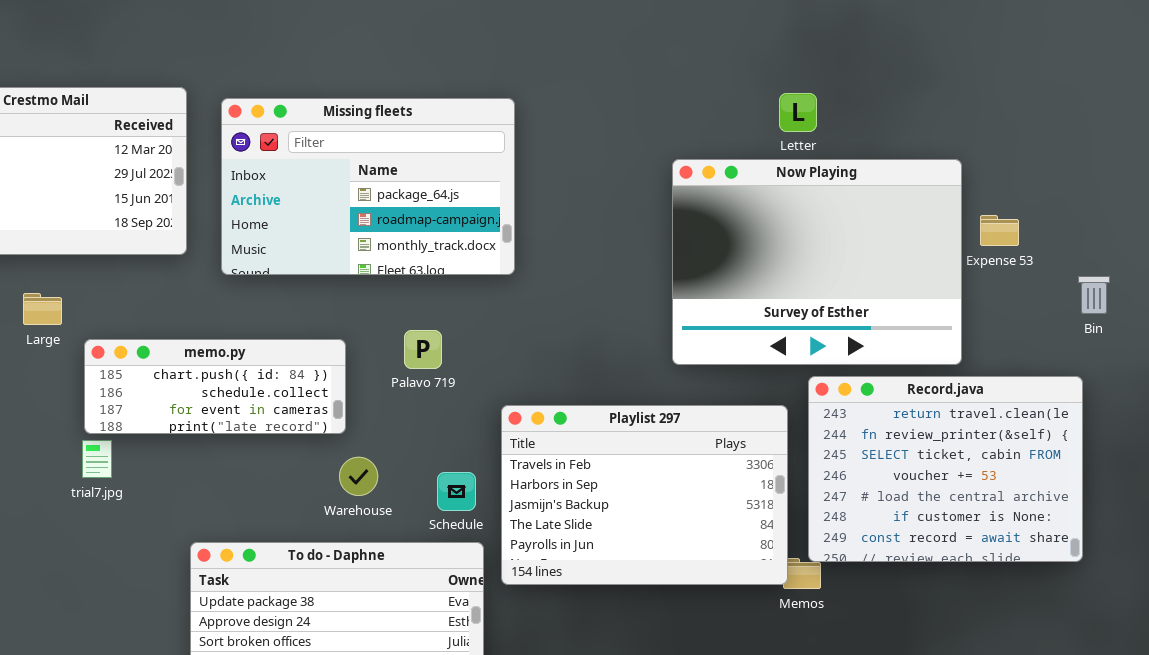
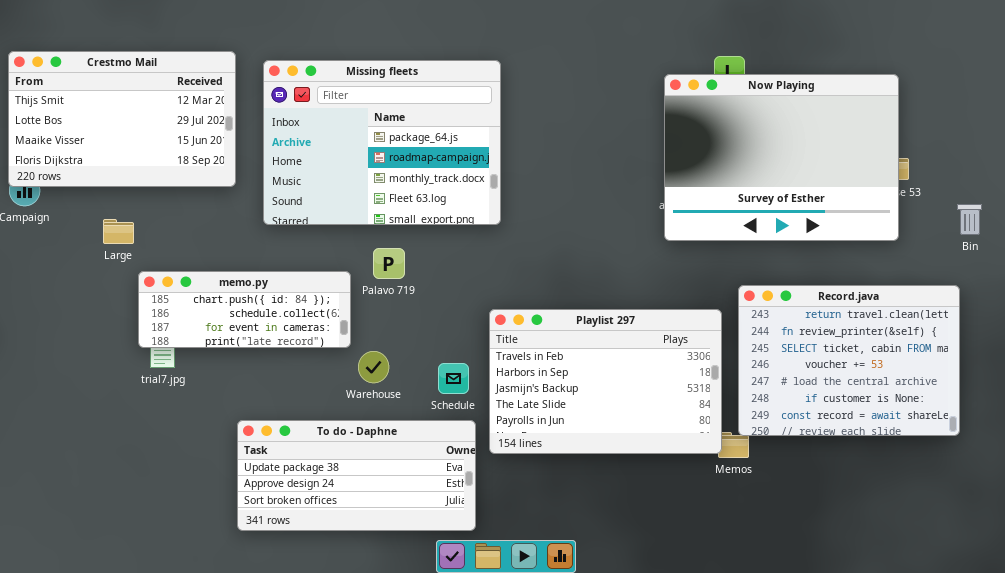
Missing fleets: [221,98,515,275] -> [263,60,501,225], resized
Now Playing: [672,159,962,365] -> [664,74,899,241], moved
Palavo 719: [404,330,442,369] -> [373,248,405,279], moved
memo.py: [84,339,346,434] -> [138,271,351,348], moved

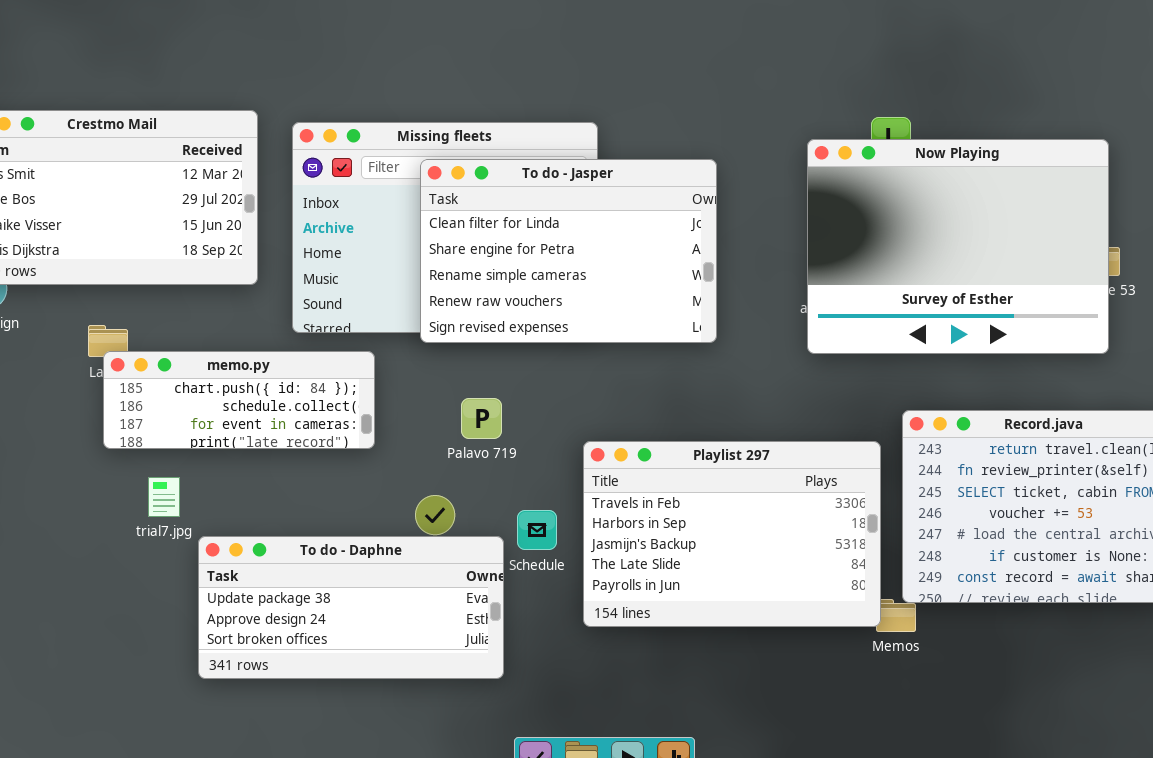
To do - Jasper: none -> [420,159,717,343], opened
Palavo 719: [373,248,405,279] -> [461,398,502,439], moved
memo.py: [138,271,351,348] -> [103,351,375,449], moved
To do - Daphne: [237,420,476,531] -> [198,536,504,679], moved

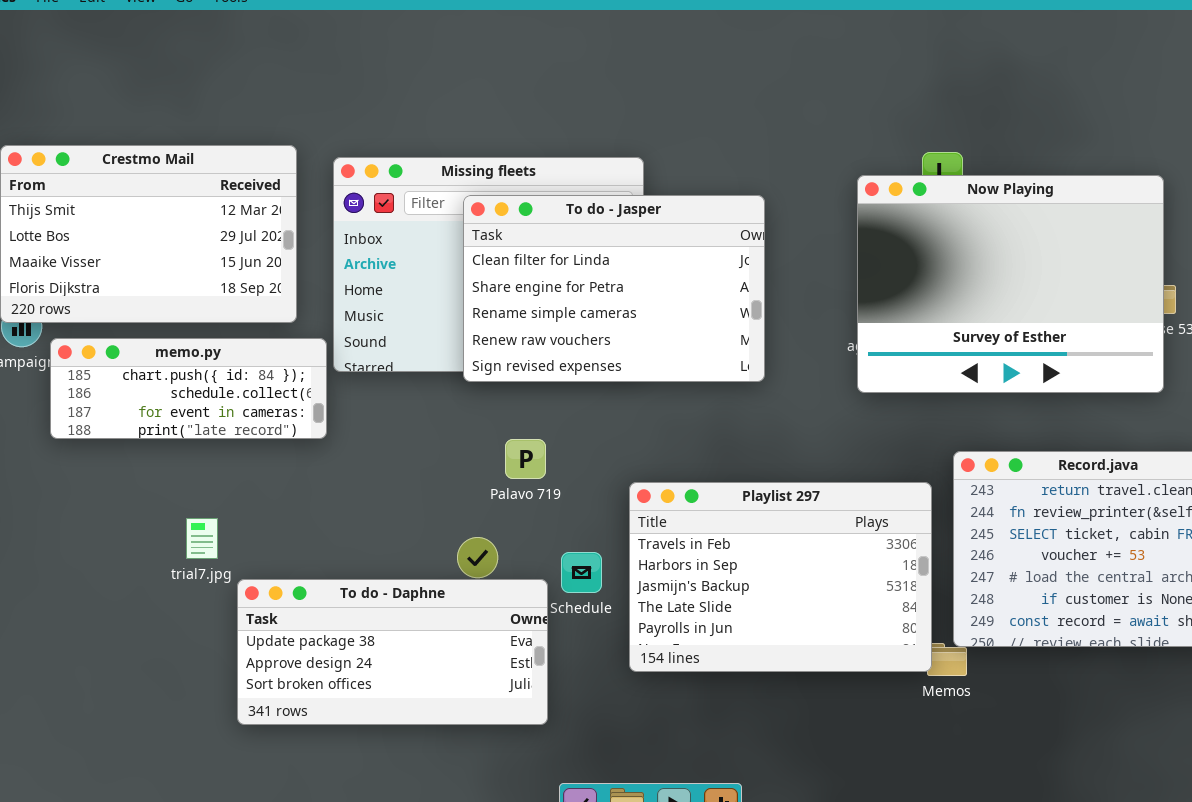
memo.py: [103,351,375,449] -> [50,338,327,439], moved

